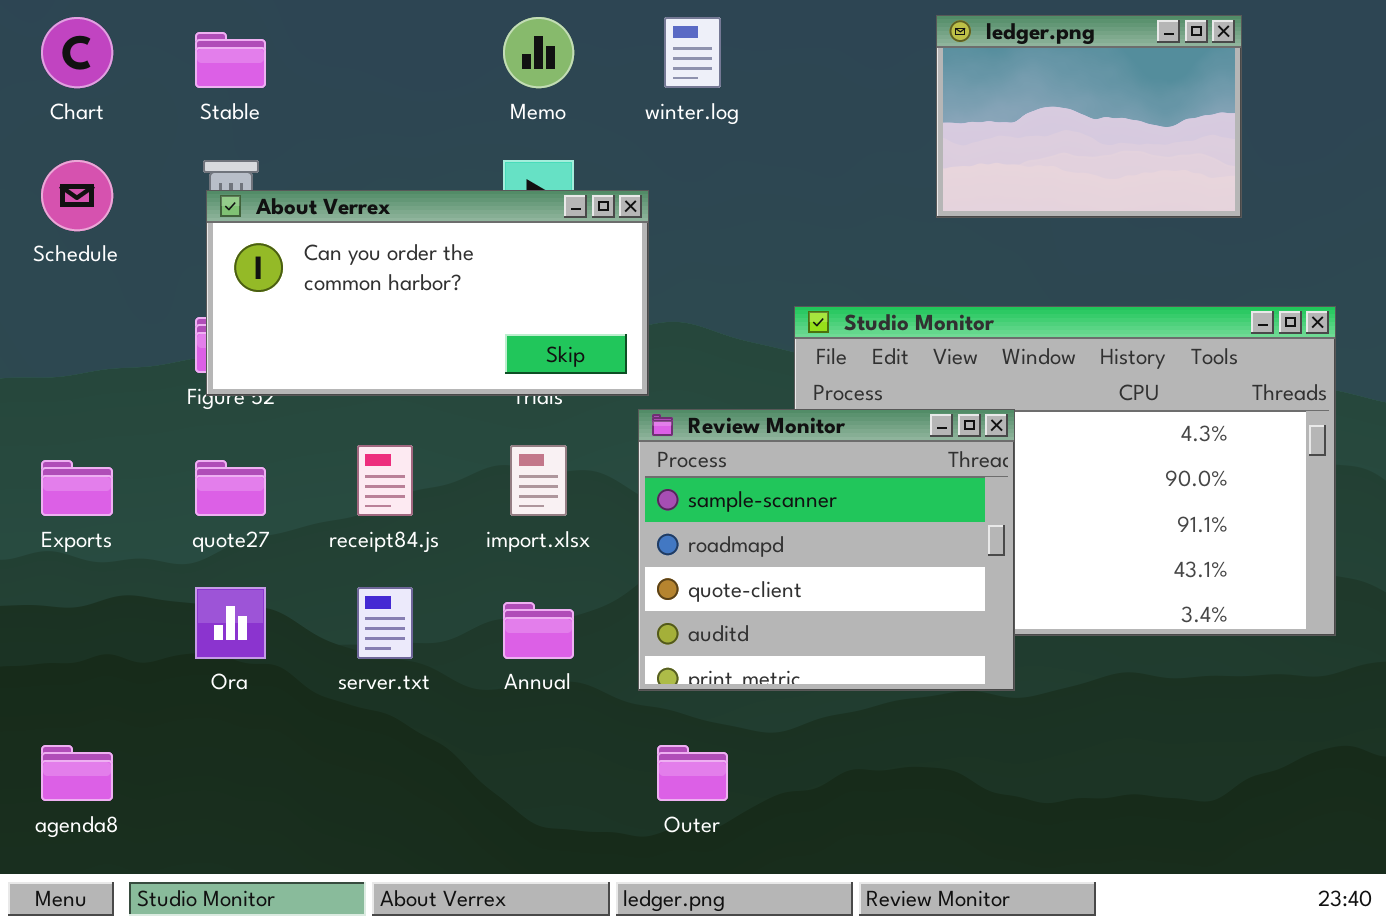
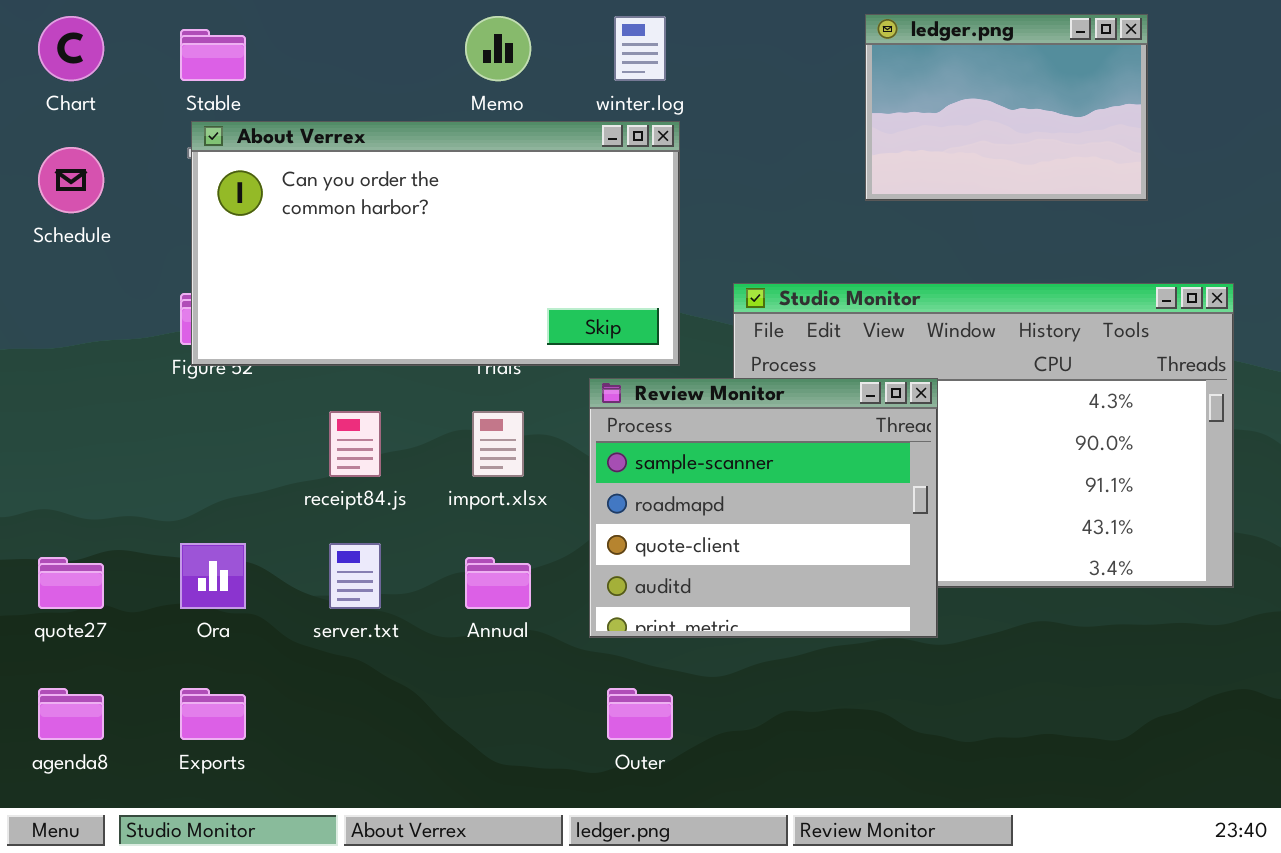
About Verrex: [206,190,649,396] -> [191,121,680,366], resized
Exports: [41,460,113,516] -> [180,688,246,740], moved
quote27: [195,460,266,516] -> [38,557,104,609], moved

